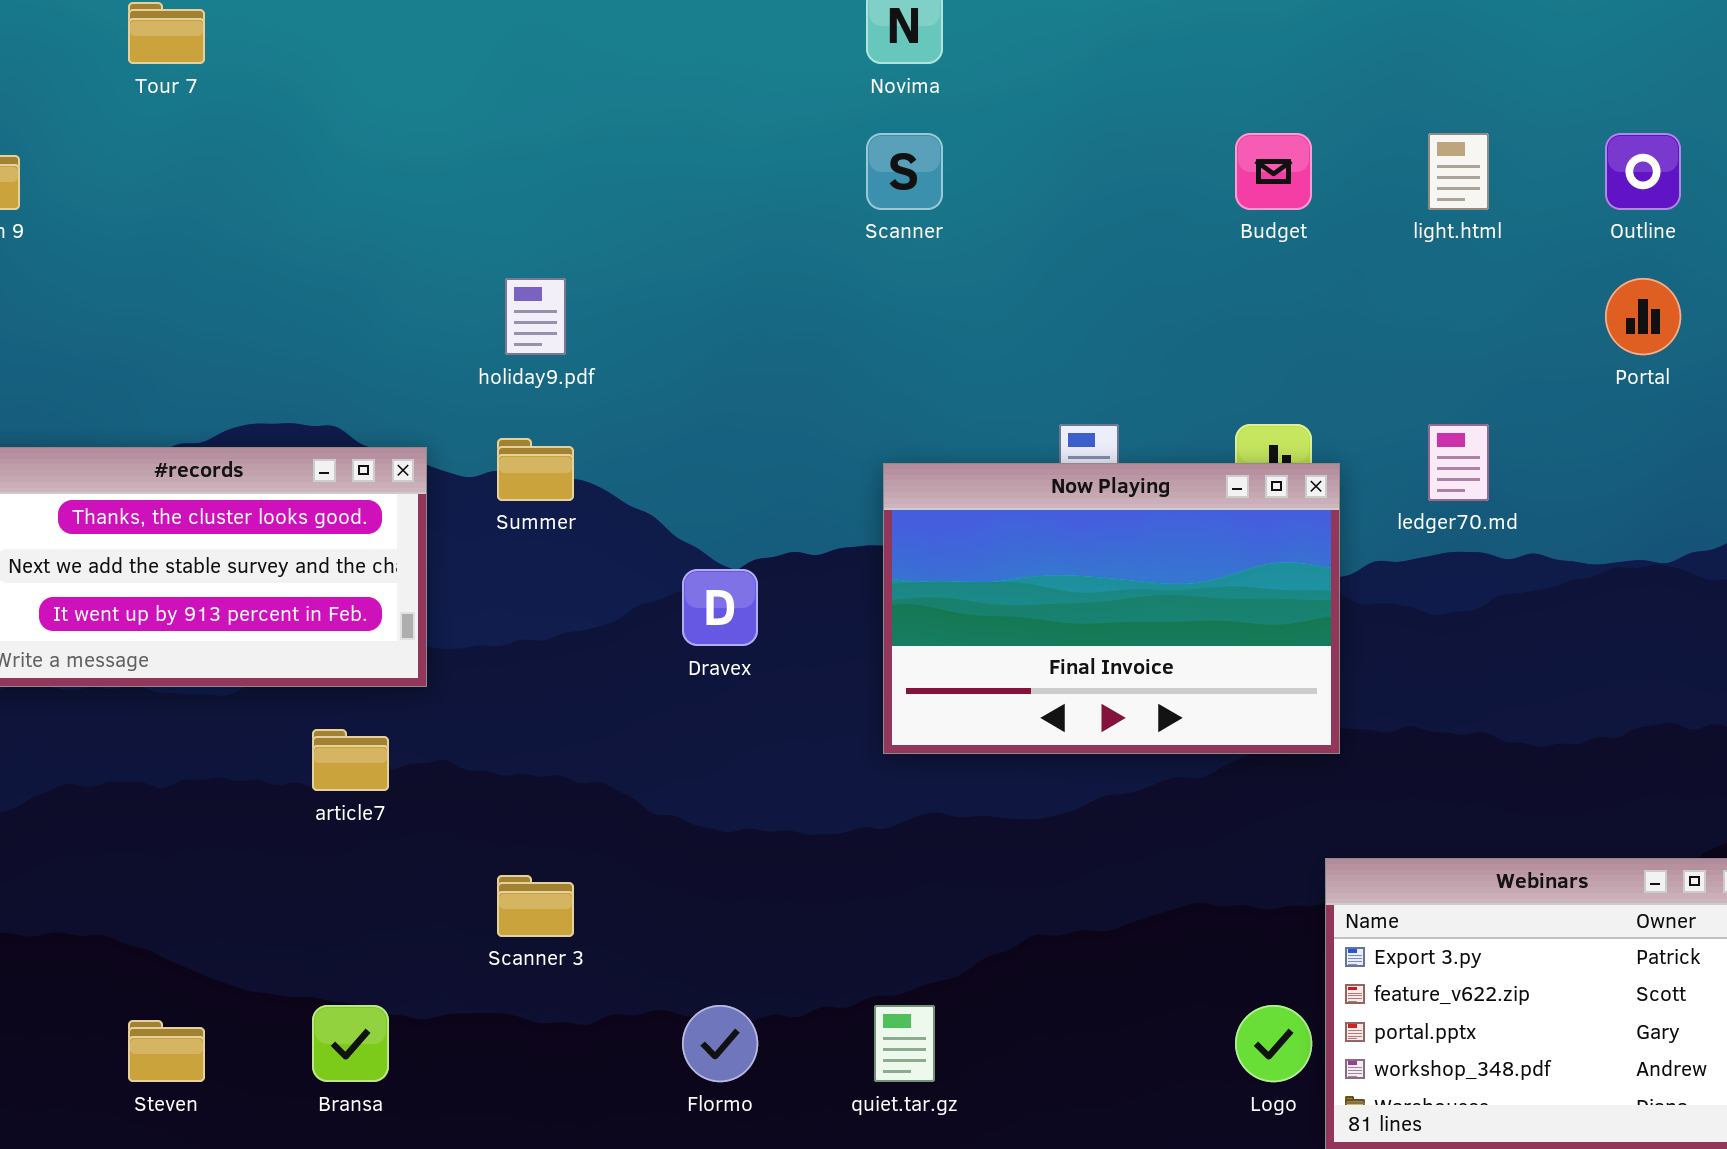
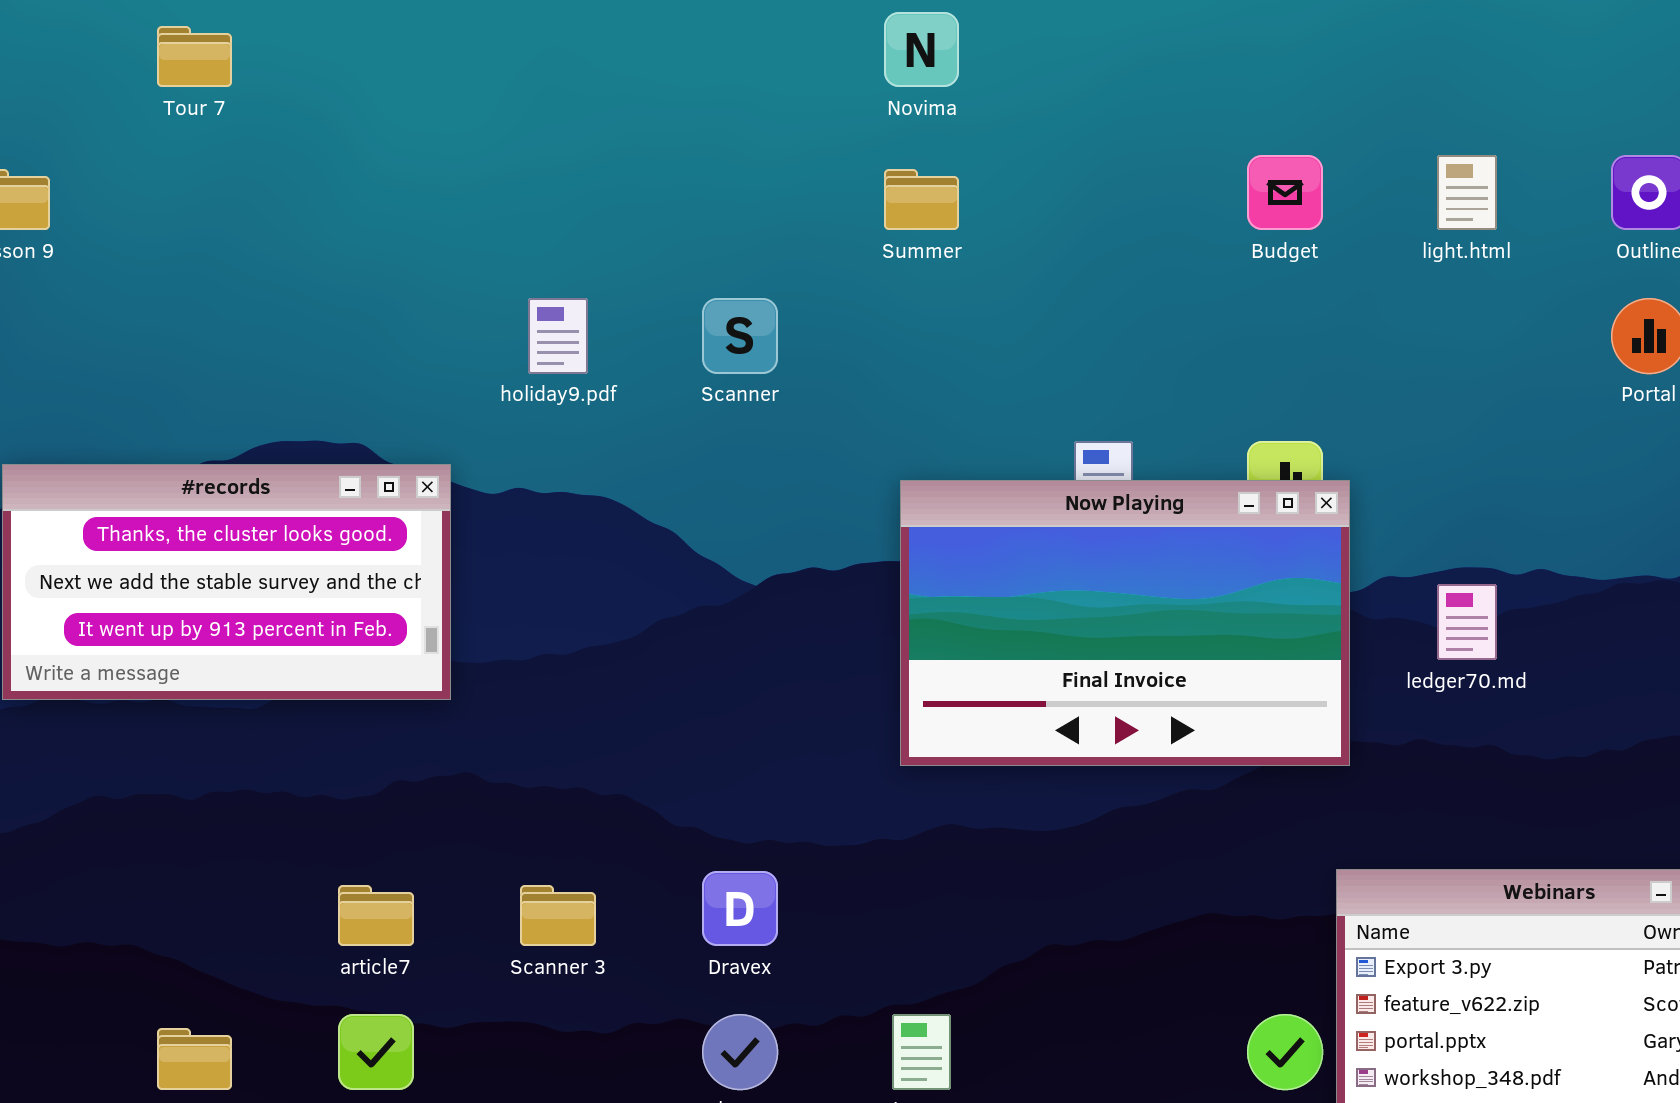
Scanner: [866,133,943,210] -> [702,298,778,374], moved
ledger70.md: [1428,424,1489,501] -> [1437,584,1497,660], moved
Summer: [497,438,574,501] -> [884,169,959,230], moved
Dravex: [682,569,758,646] -> [702,871,778,946], moved
article7: [312,729,389,791] -> [338,885,414,946], moved

